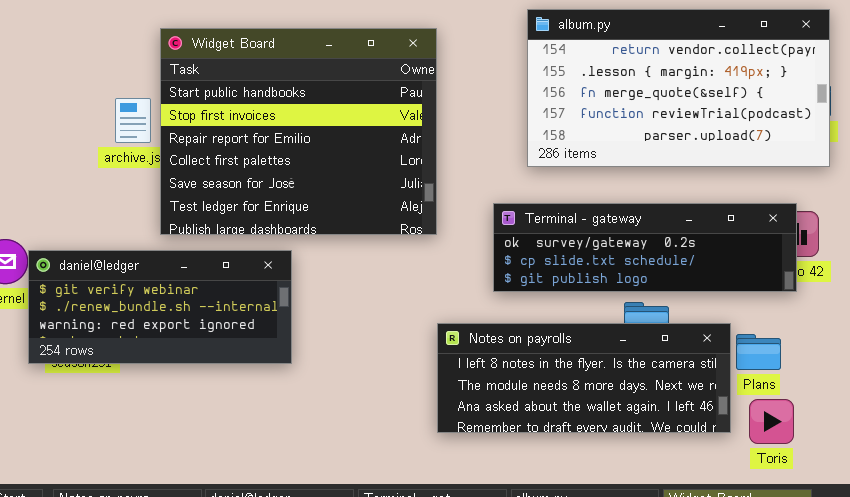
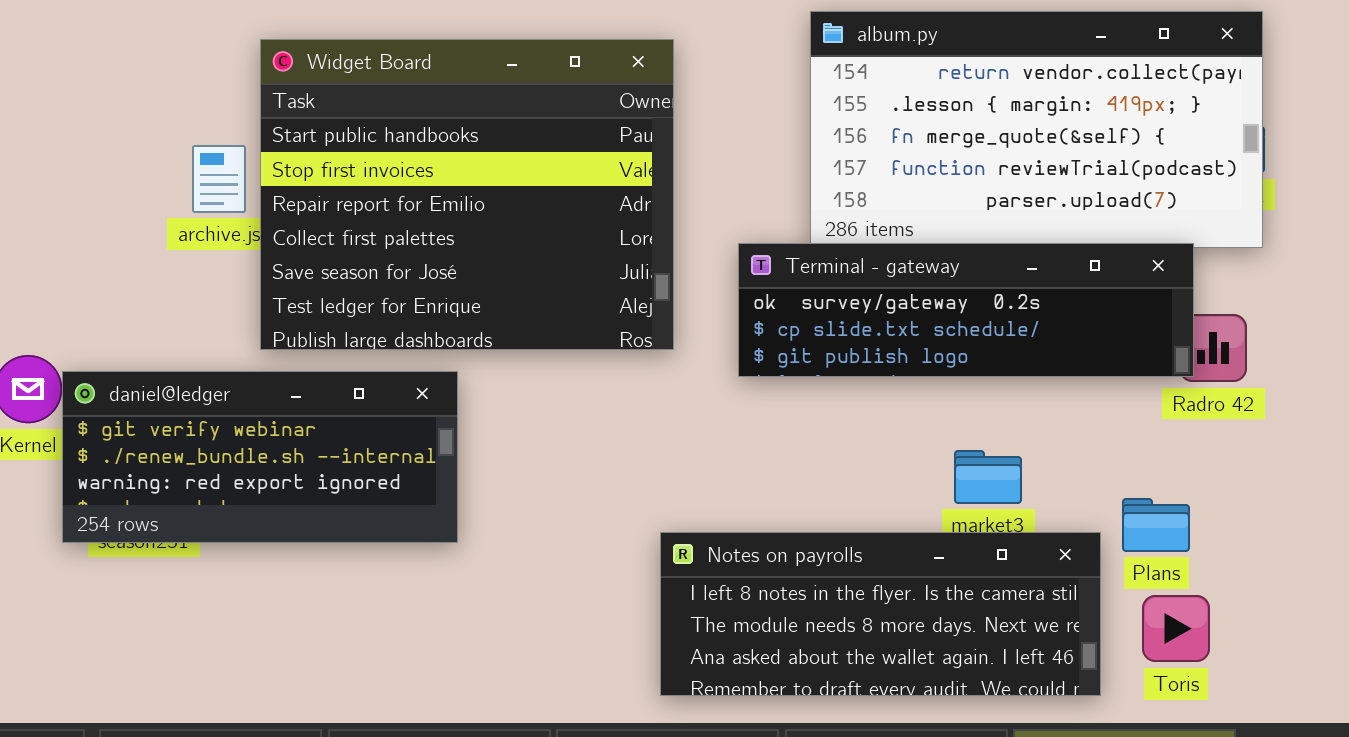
Terminal - gateway: [493,203,797,292] -> [738,243,1194,377], moved
Notes on payrolls: [437,323,731,433] -> [660,532,1101,696], moved

